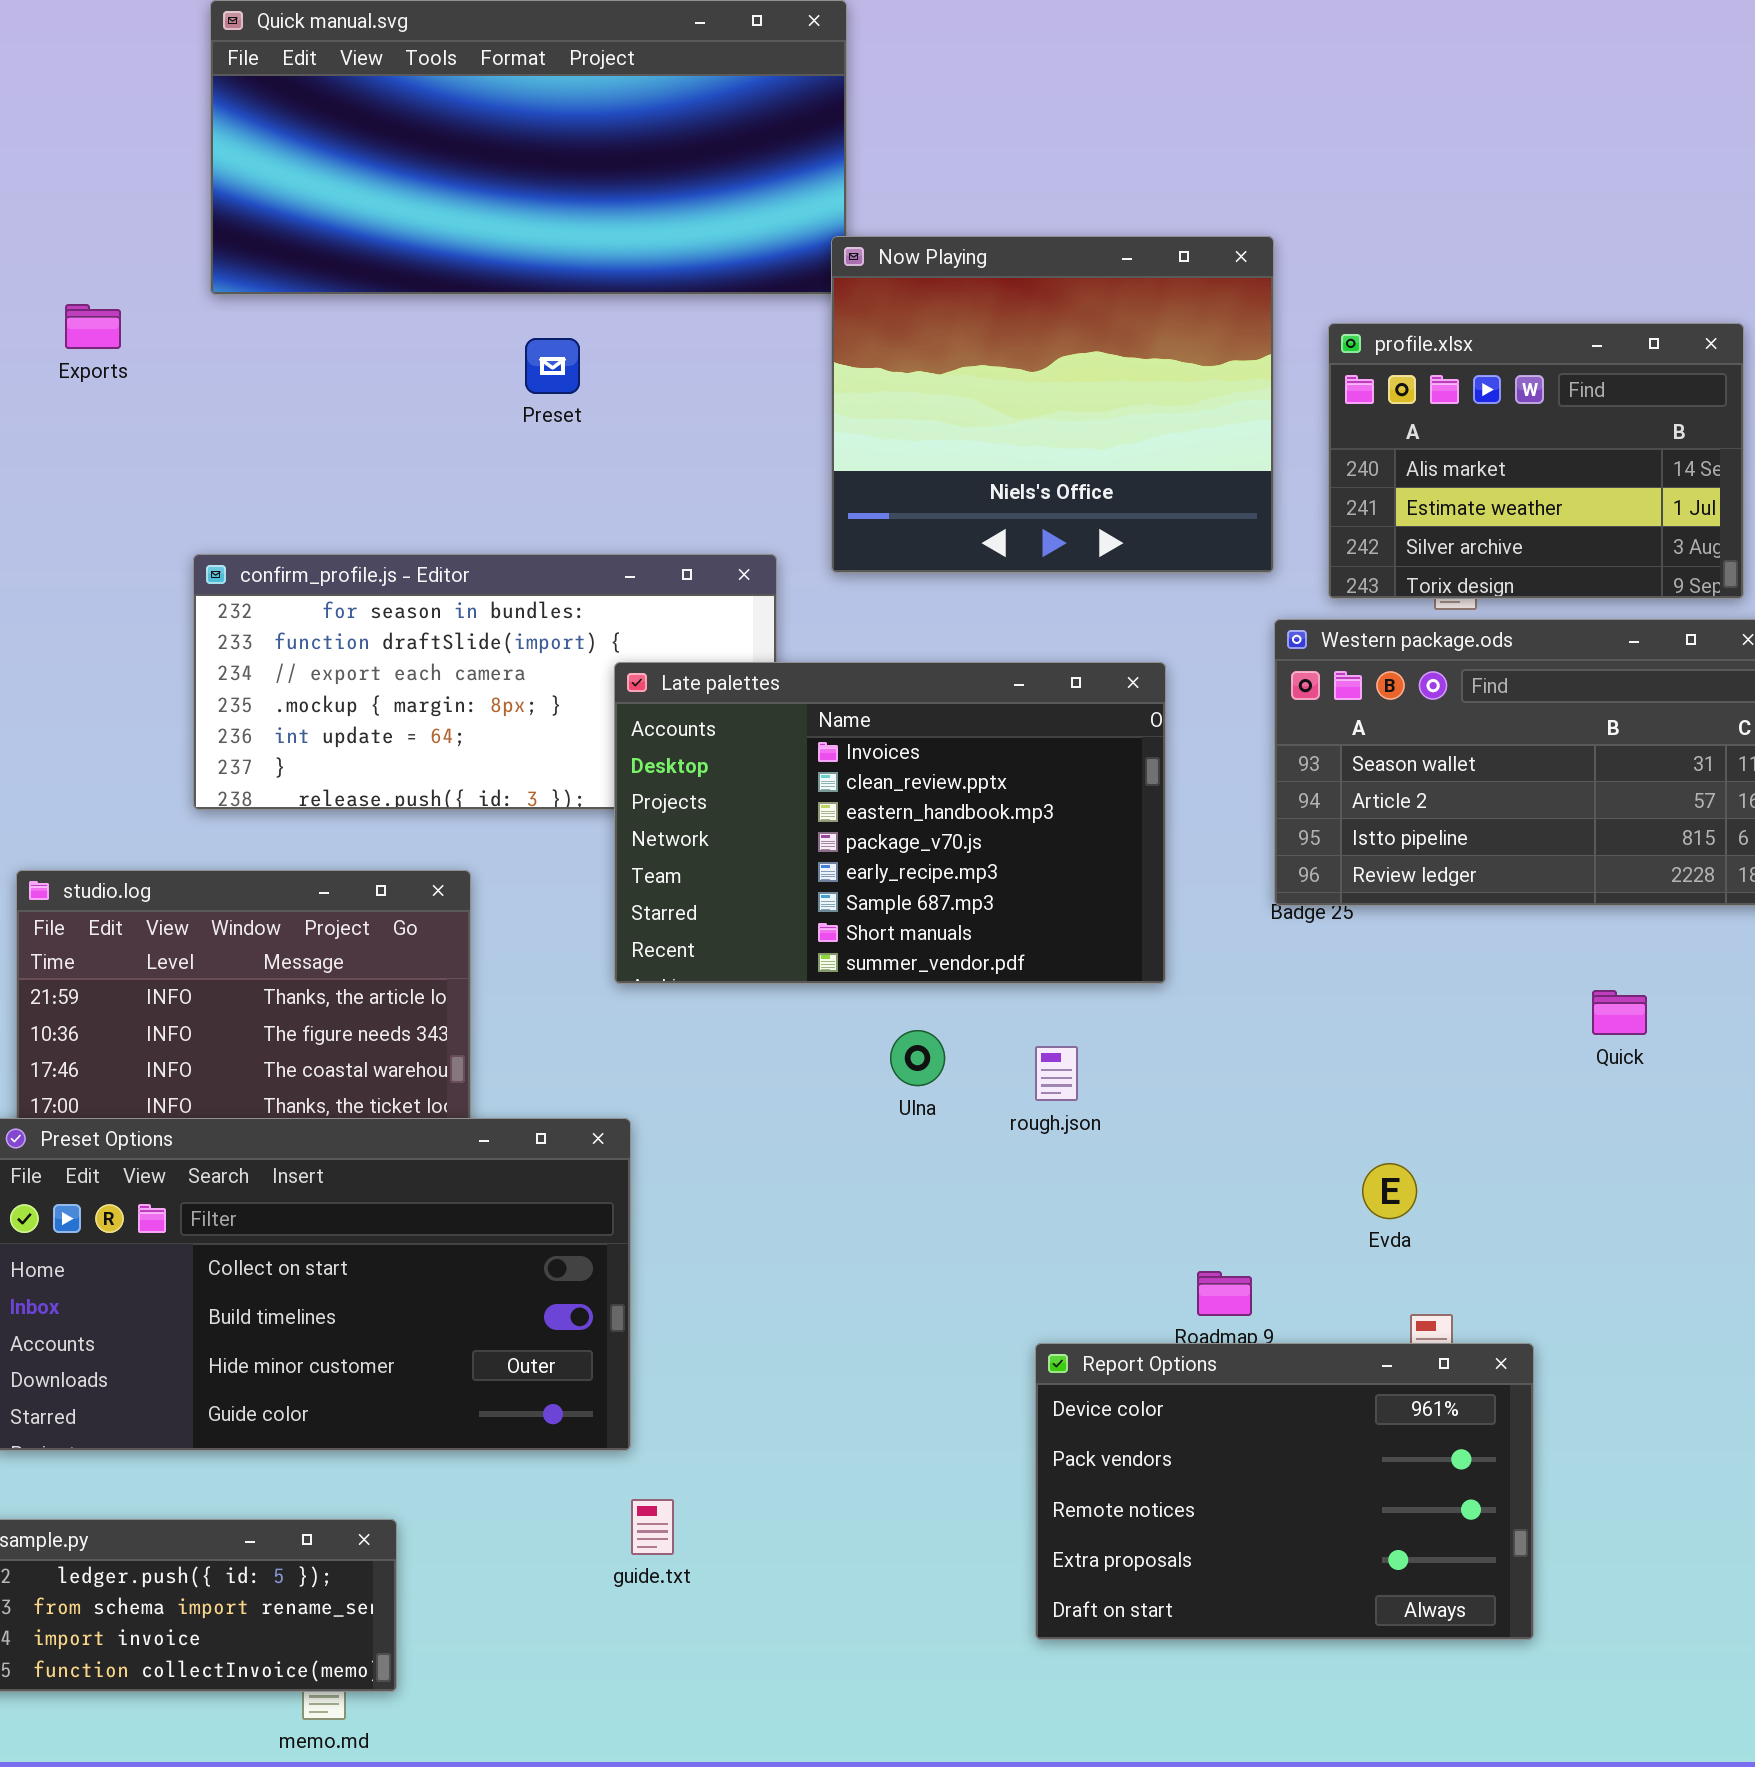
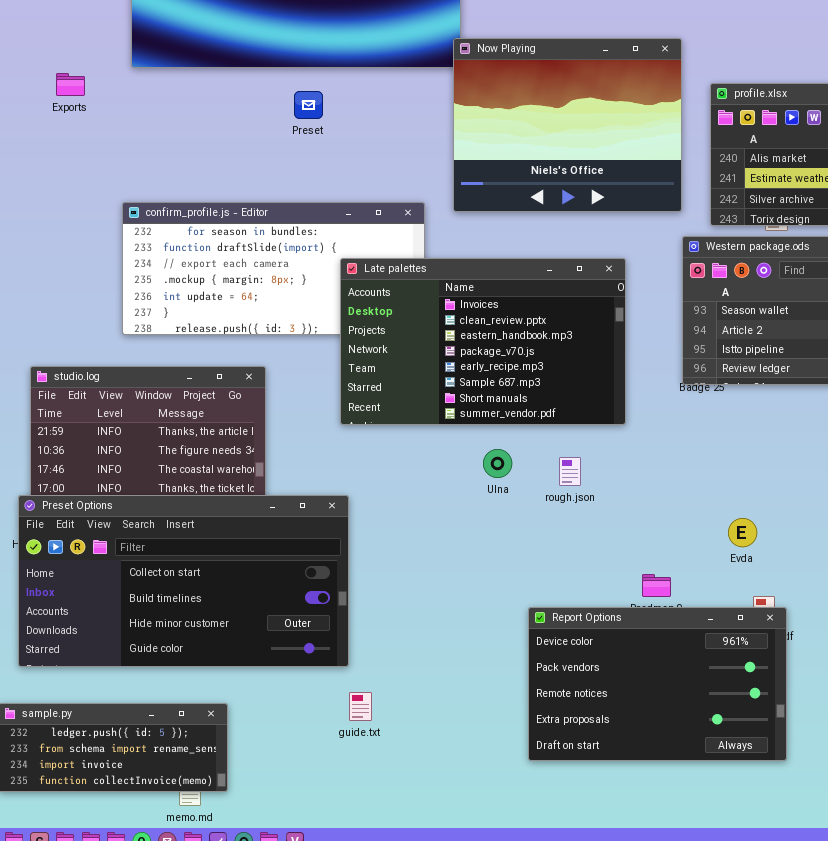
Report Options: [1035,1343,1534,1640] -> [528,607,787,761], moved

